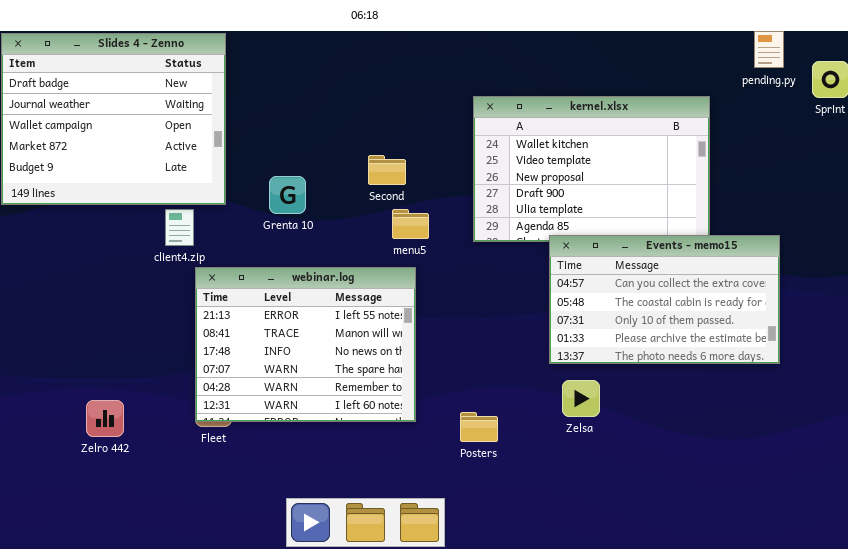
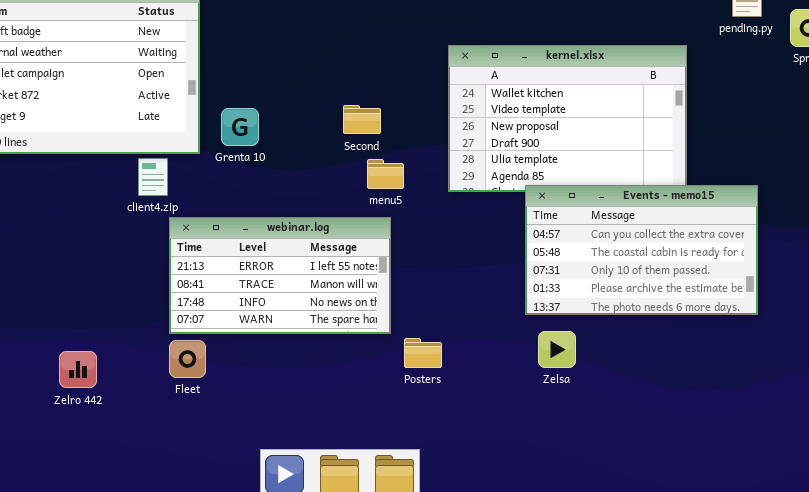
Grenta 10: [269,176,306,214] -> [221,108,259,146], moved
webinar.log: [195,267,416,422] -> [169,217,391,334], resized
Posters: [460,412,498,442] -> [404,338,442,368], moved

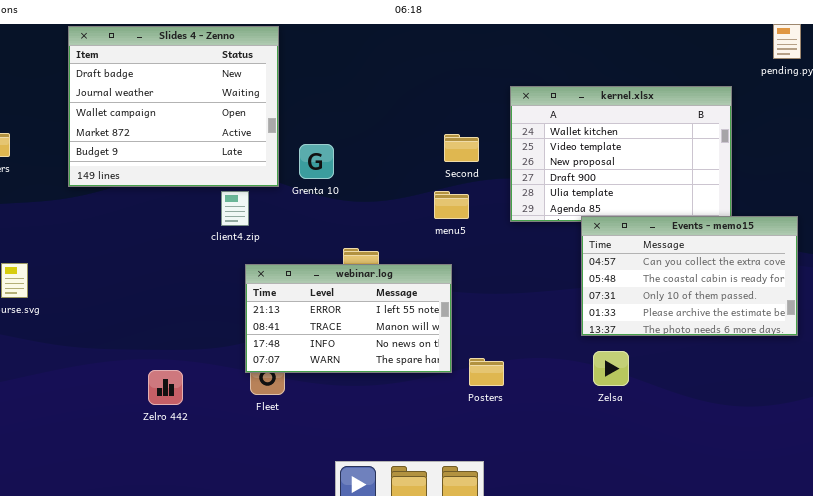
Second: [343,105,381,134] -> [444,134,479,162], moved
webinar.log: [169,217,391,334] -> [245,264,452,373], moved

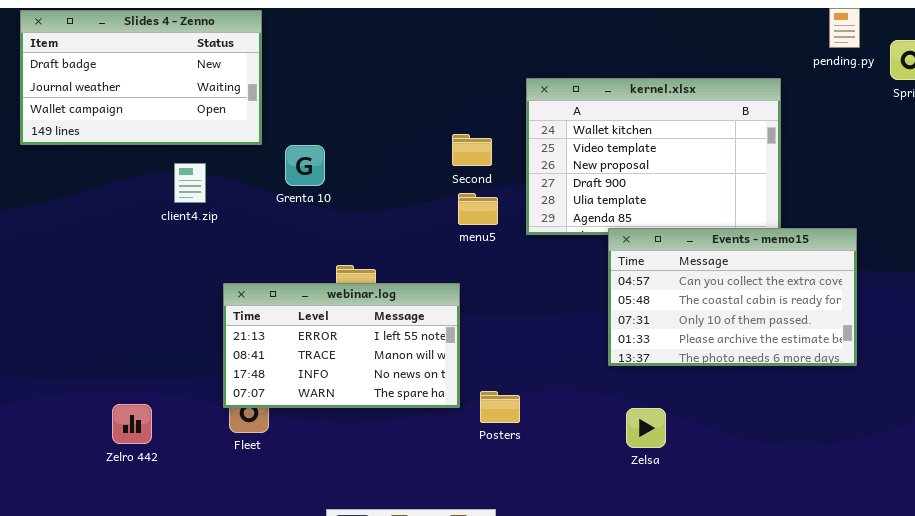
Slides 4 - Zenno: [68,26,279,187] -> [20,10,262,145], resized
client4.zip: [221,191,249,226] -> [174,163,206,203], moved
menu5: [434,191,469,219] -> [458,193,498,225], moved
Zelsa: [593,351,629,386] -> [626,408,666,448], moved

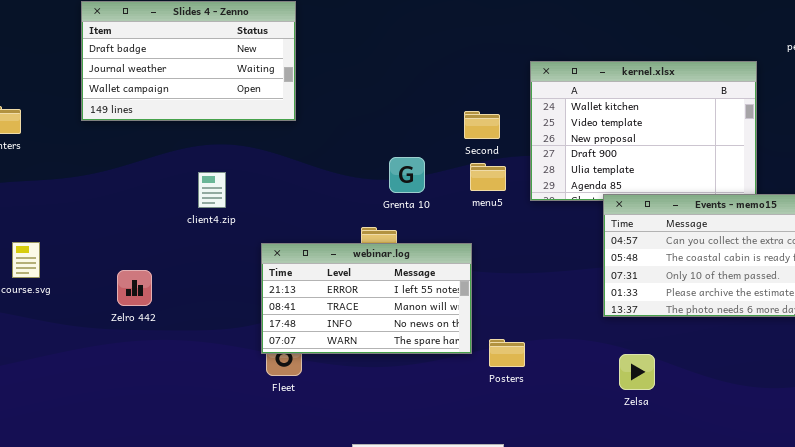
Grenta 10: [285,145,325,186] -> [389,157,425,193], moved
client4.zip: [174,163,206,203] -> [198,172,226,208], moved
Zelro 442: [112,404,152,444] -> [117,270,152,306], moved

